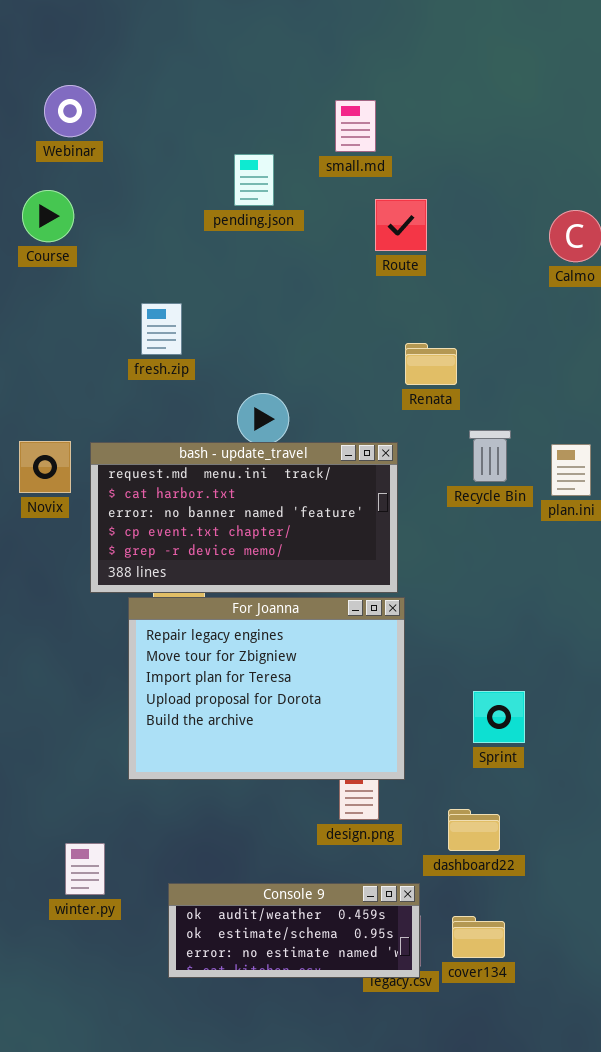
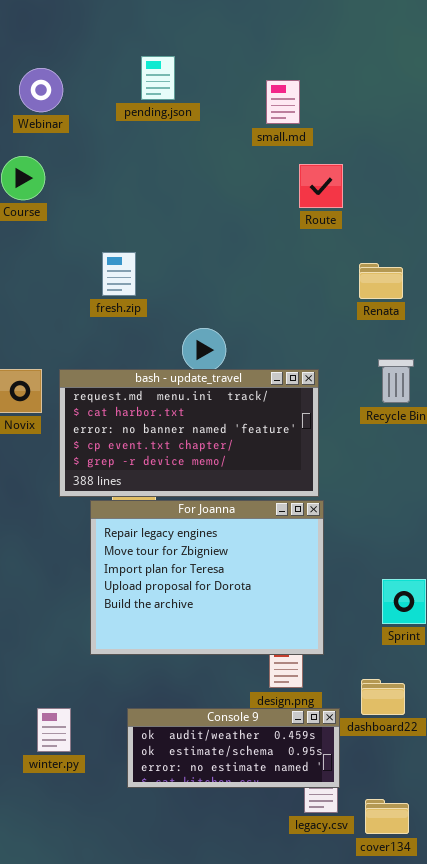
pending.json: [234,154,274,206] -> [141,56,175,100], moved
Renata: [405,343,457,385] -> [359,263,403,299], moved
Console 9: [168,883,420,978] -> [127,708,340,788], moved
cover134: [452,916,505,958] -> [365,799,409,834], moved

